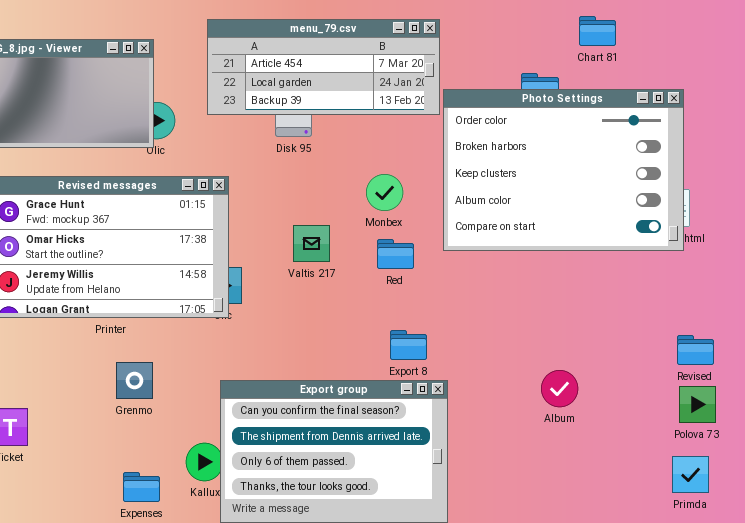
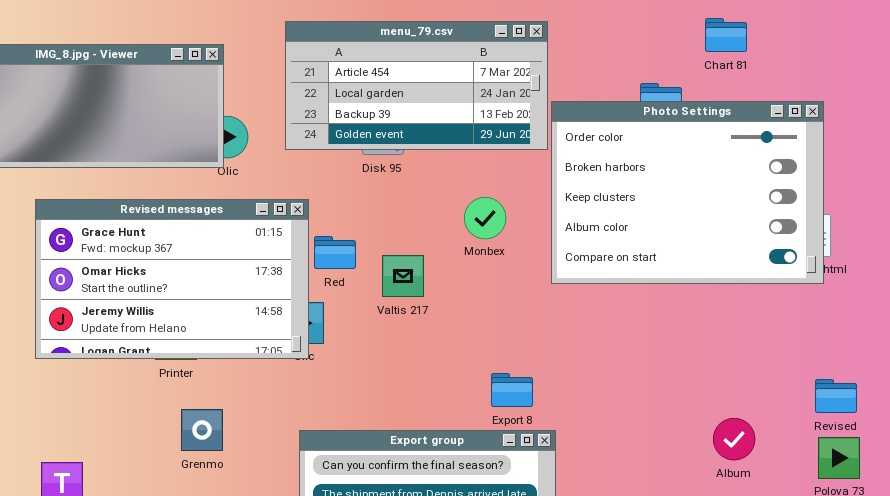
menu_79.csv: [207,19,440,115] -> [285,21,548,150], resized
Red: [377,239,414,269] -> [314,236,356,269], moved
Album: [541,370,578,407] -> [713,418,755,460], moved

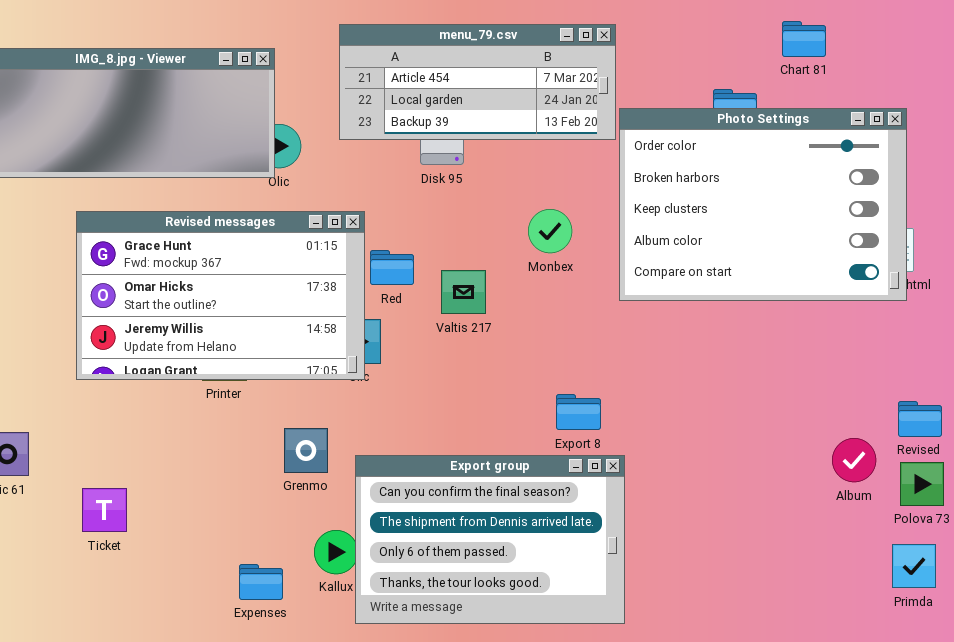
menu_79.csv: [285,21,548,150] -> [339,24,616,140], resized
Grenmo: [181,409,223,451] -> [284,428,328,473], moved
Album: [713,418,755,460] -> [832,438,876,482], moved

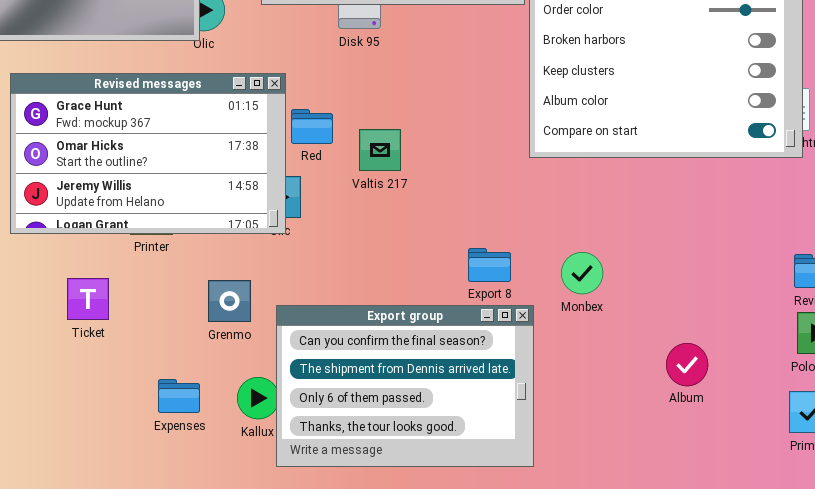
Monbex: [528,209,572,253] -> [561,252,603,294], moved
Album: [832,438,876,482] -> [666,343,708,386], moved
Ticket: [82,488,127,532] -> [67,278,109,320], moved
Expenses: [239,564,283,600] -> [158,379,200,413], moved

